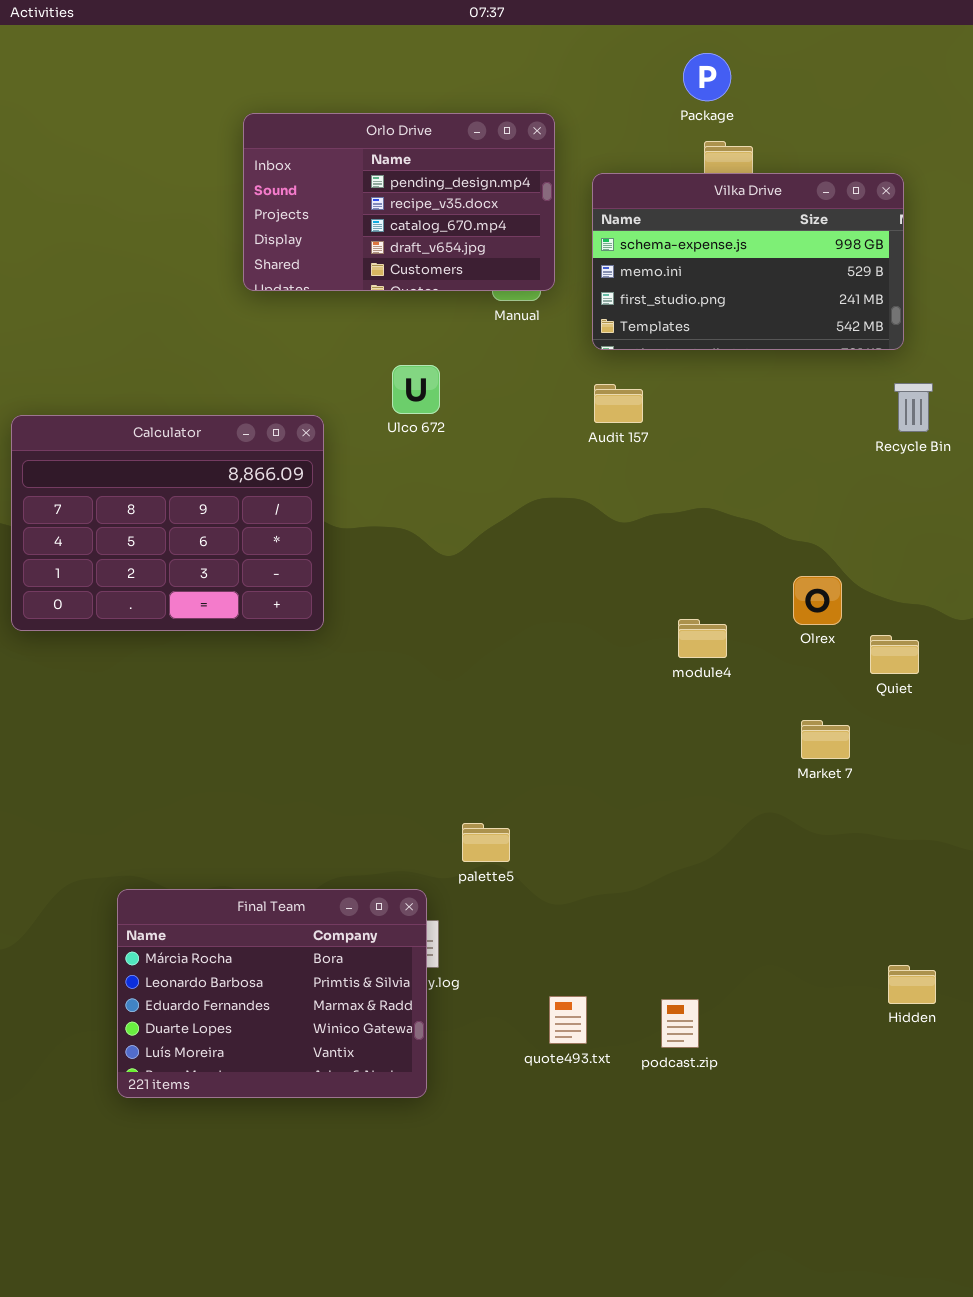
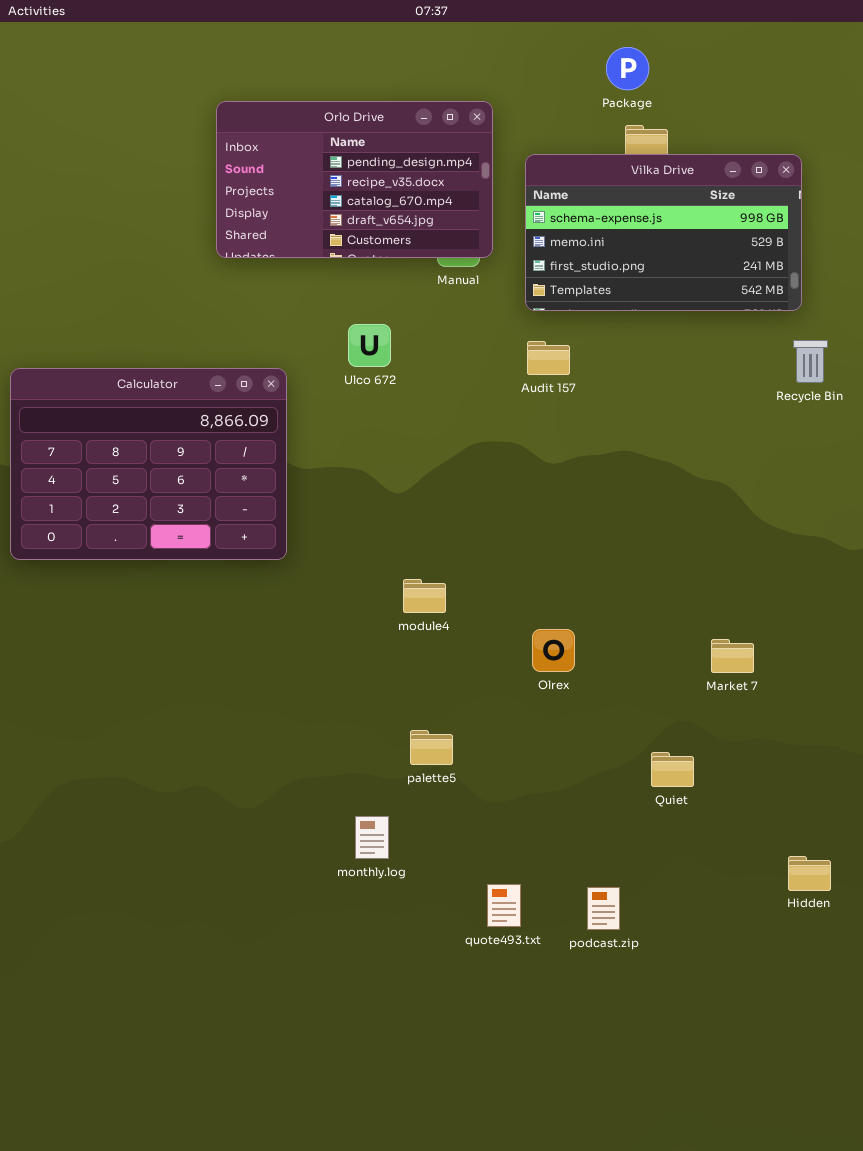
Olrex: [793,576,842,625] -> [532,629,575,672], moved
module4: [678,619,727,658] -> [403,579,446,613], moved
Quiet: [870,635,919,674] -> [651,752,694,787], moved
Final Team: [117,889,427,1098] -> none, closed

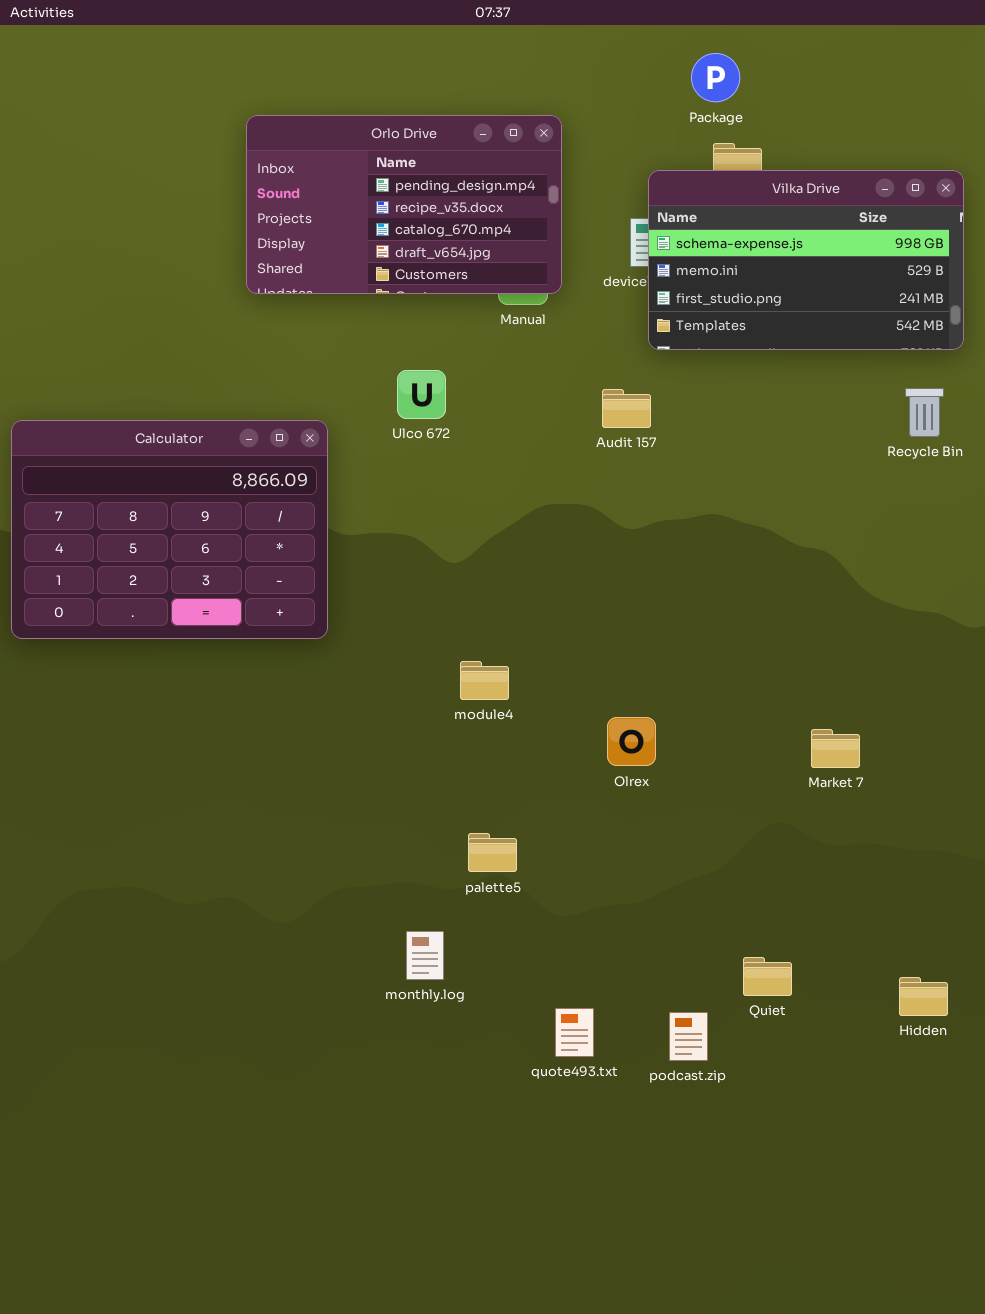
Vilka Drive: [525,154,802,311] -> [648,170,964,350], moved
Quiet: [651,752,694,787] -> [743,957,792,996], moved

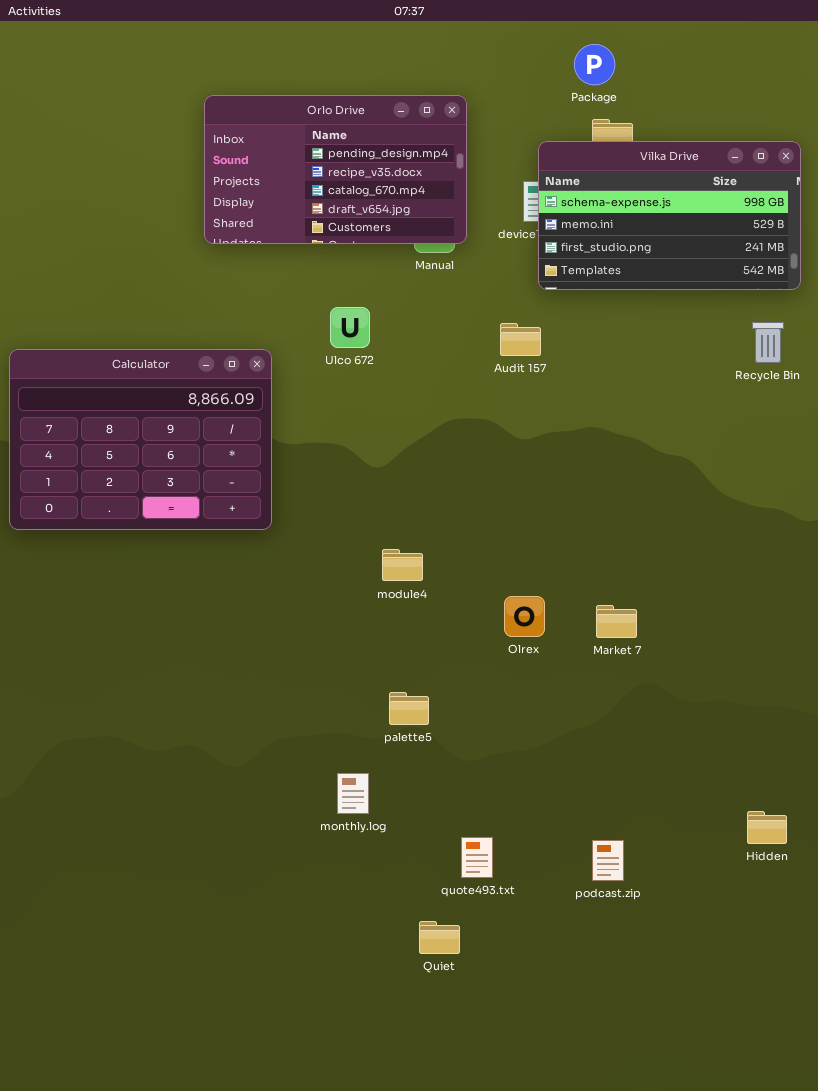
Market 7: [811,729,860,768] -> [596,605,637,638], moved
Quiet: [743,957,792,996] -> [419,921,460,954], moved
podcast.zip: [669,1012,708,1061] -> [592,840,624,881], moved

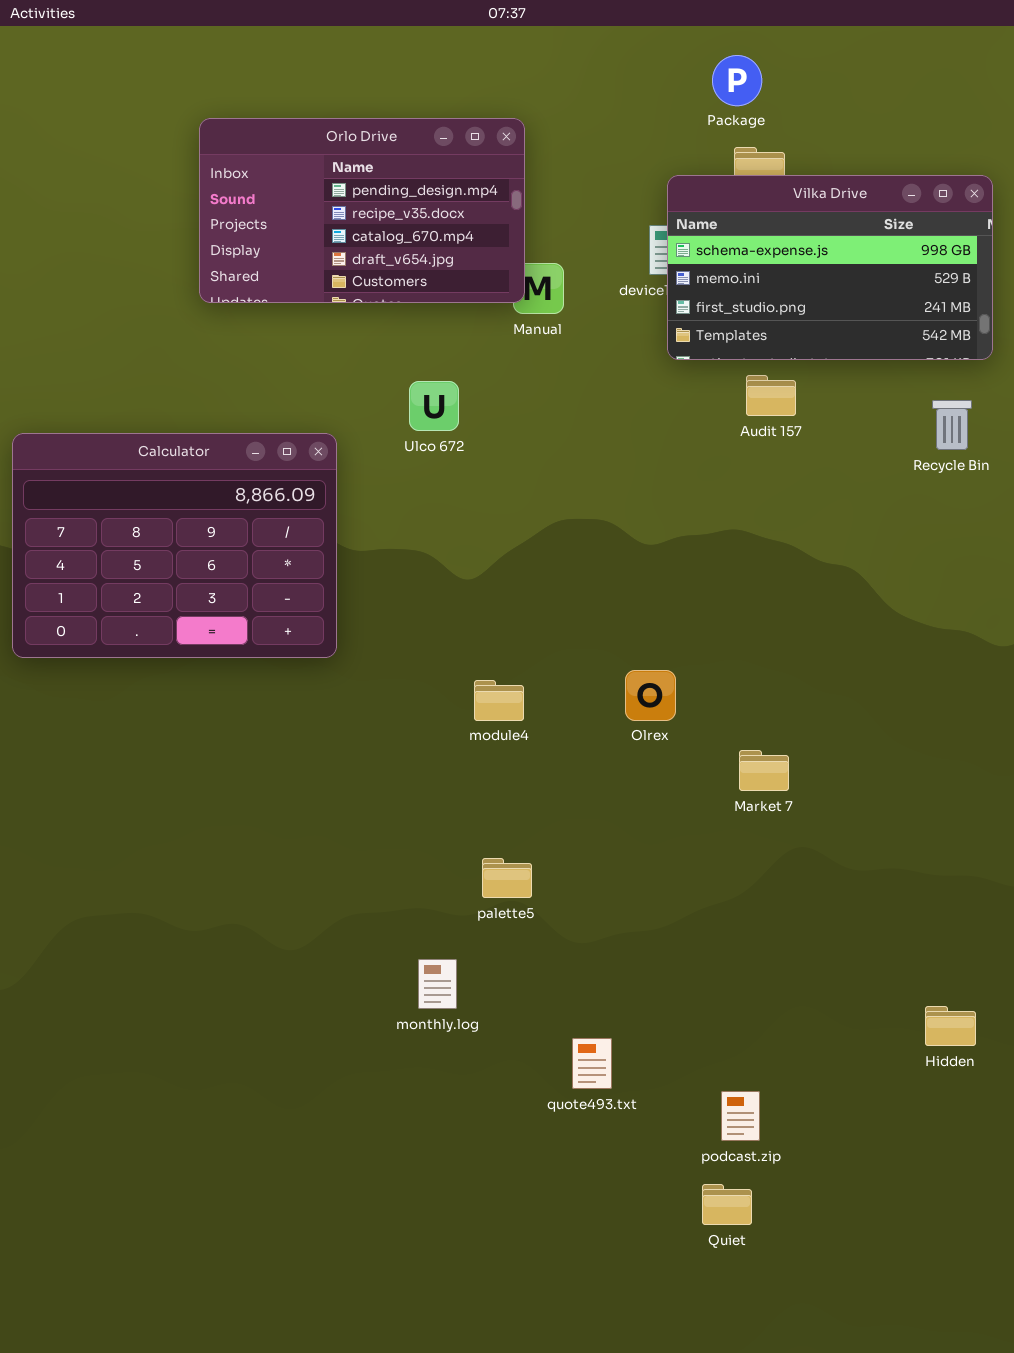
Orlo Drive: [204,95,467,244] -> [199,118,525,303], moved
Audit 157: [500,323,541,356] -> [746,375,796,416], moved
Olrex: [504,596,545,637] -> [625,670,676,721], moved
podcast.zip: [592,840,624,881] -> [721,1091,760,1141], moved
Quiet: [419,921,460,954] -> [702,1184,752,1225], moved

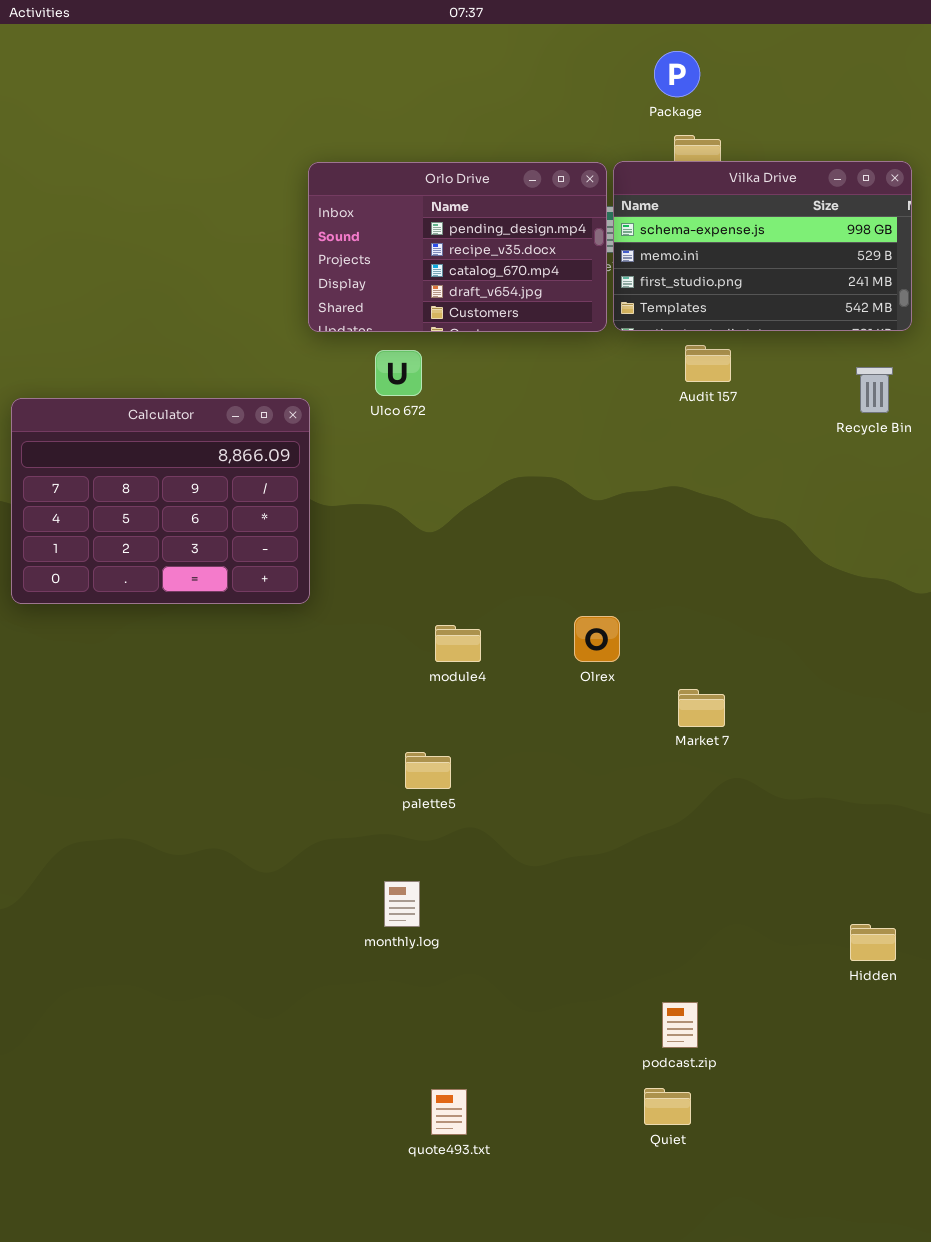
Orlo Drive: [199,118,525,303] -> [308,162,607,332], moved
palette5: [482,858,532,898] -> [405,752,451,789], moved
quote493.txt: [572,1038,612,1089] -> [431,1089,467,1135], moved

